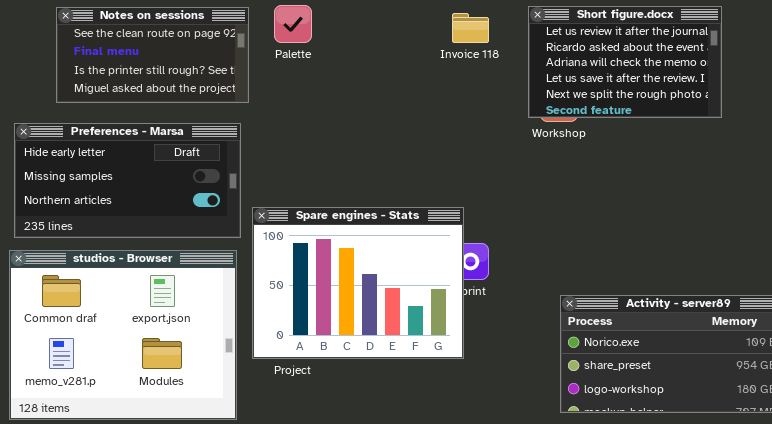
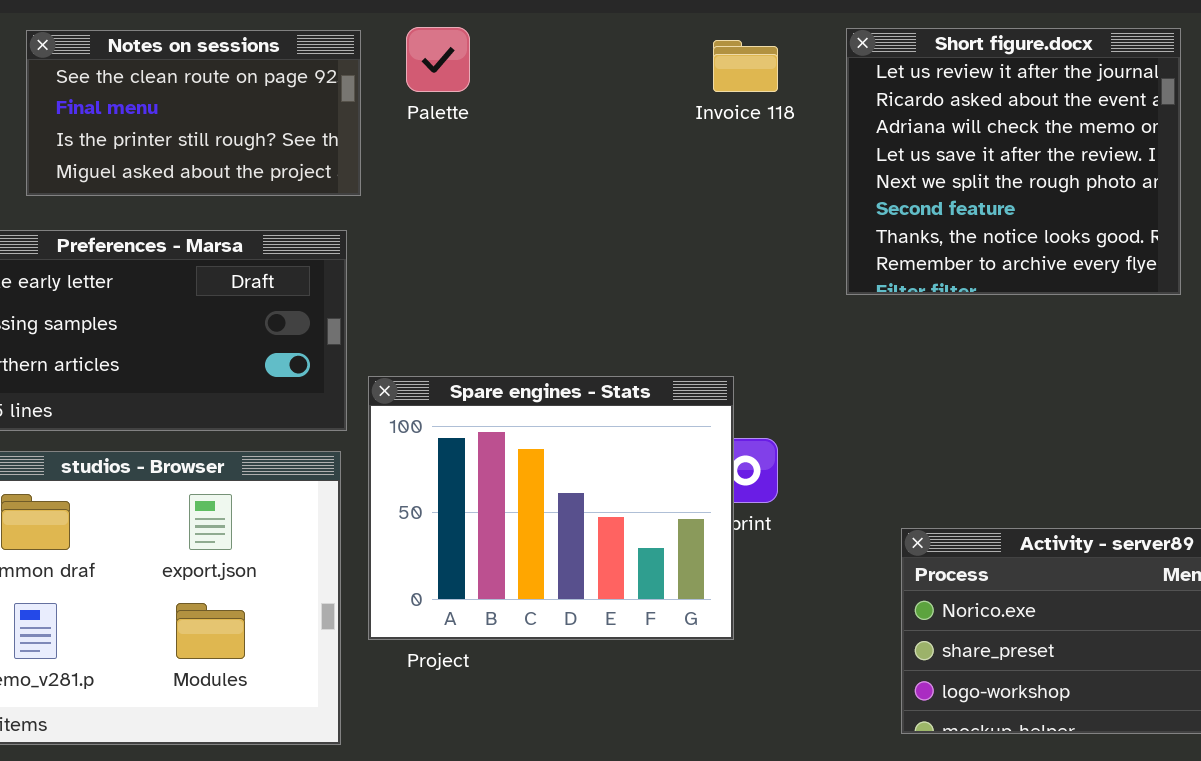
Short figure.docx: [528,6,722,118] -> [846,28,1181,295], resized

